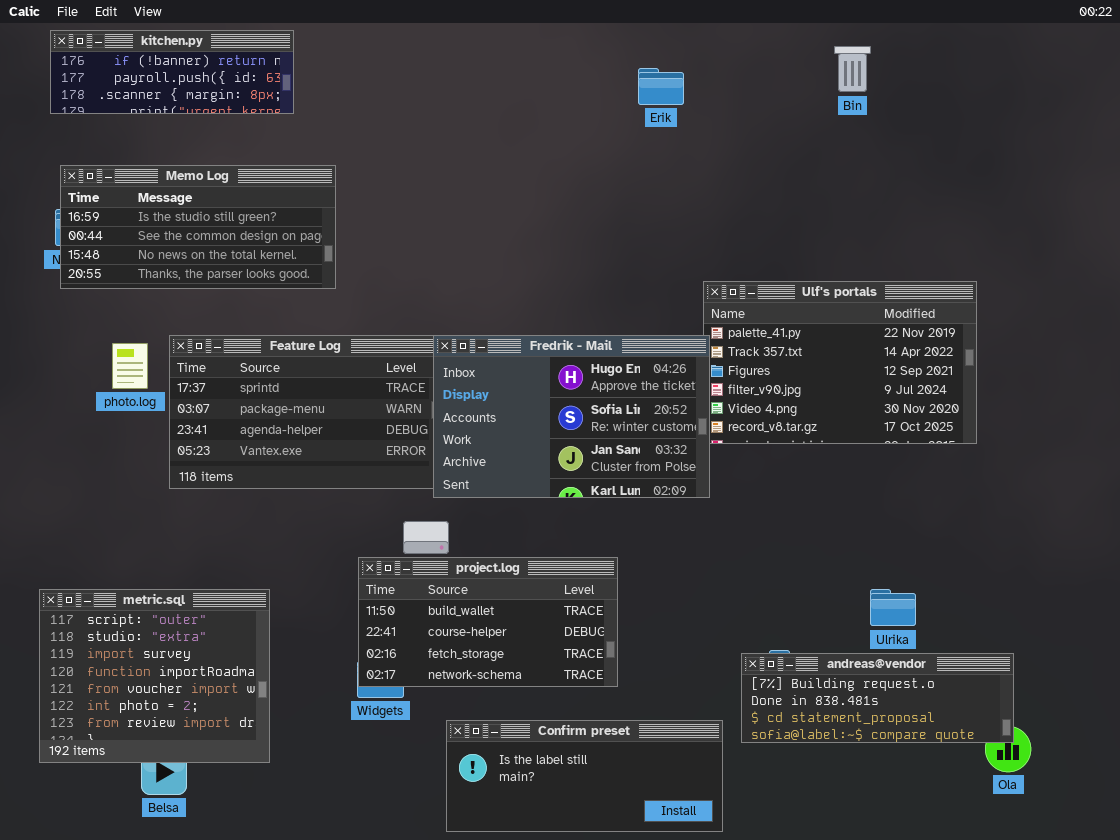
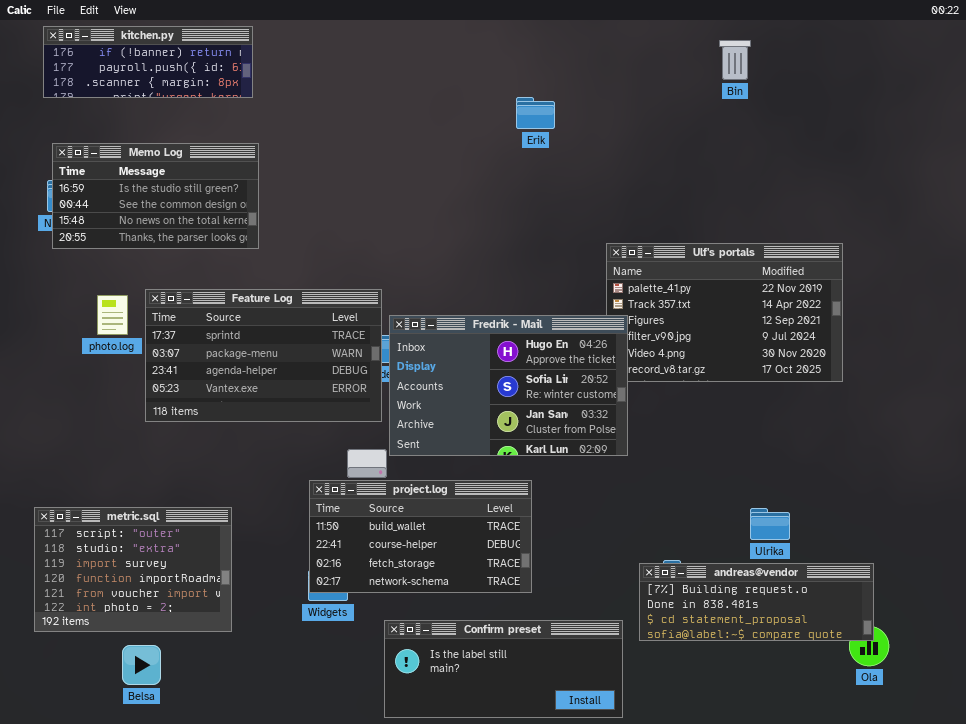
Erik: [638,68,684,105] -> [516,97,555,129], moved
Memo Log: [60,165,336,289] -> [52,143,259,249], resized
Fredrik - Mail: [433,335,710,498] -> [389,315,628,456], moved
metric.sql: [39,589,270,763] -> [34,507,232,632], resized

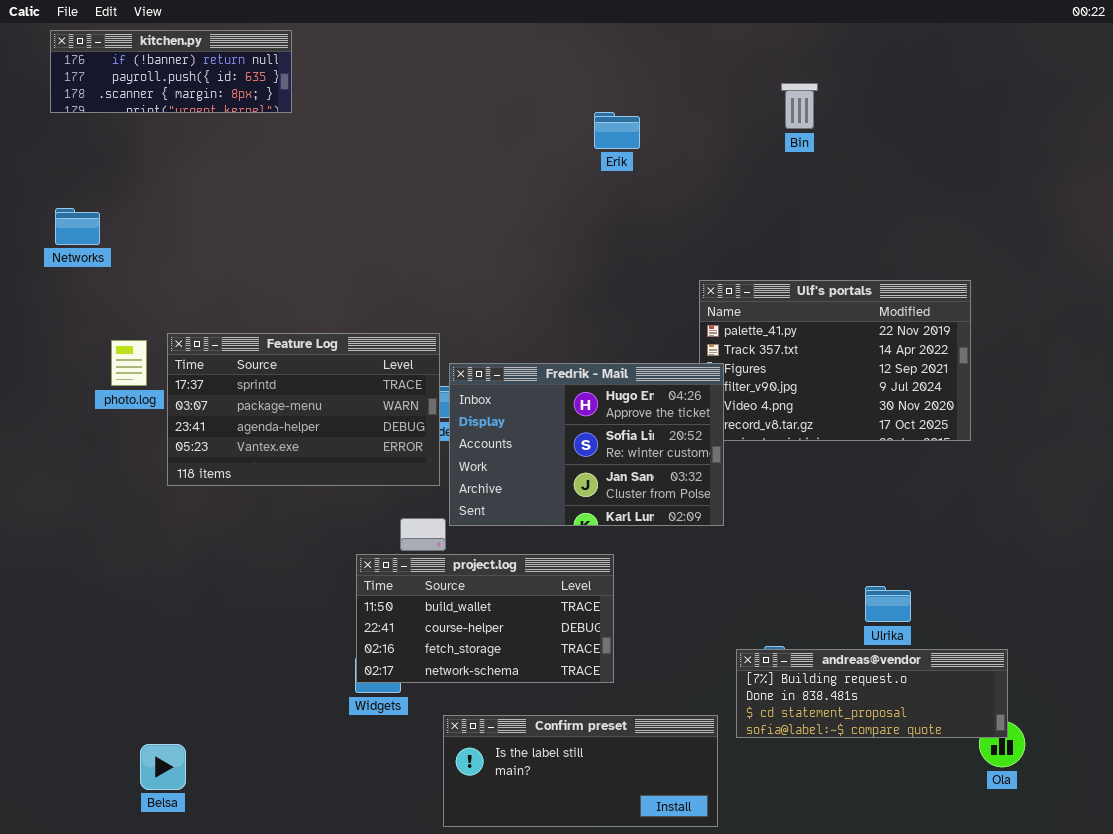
Bin: [719,40,751,80] -> [781,83,818,129], moved
Memo Log: [52,143,259,249] -> none, closed
metric.sql: [34,507,232,632] -> none, closed

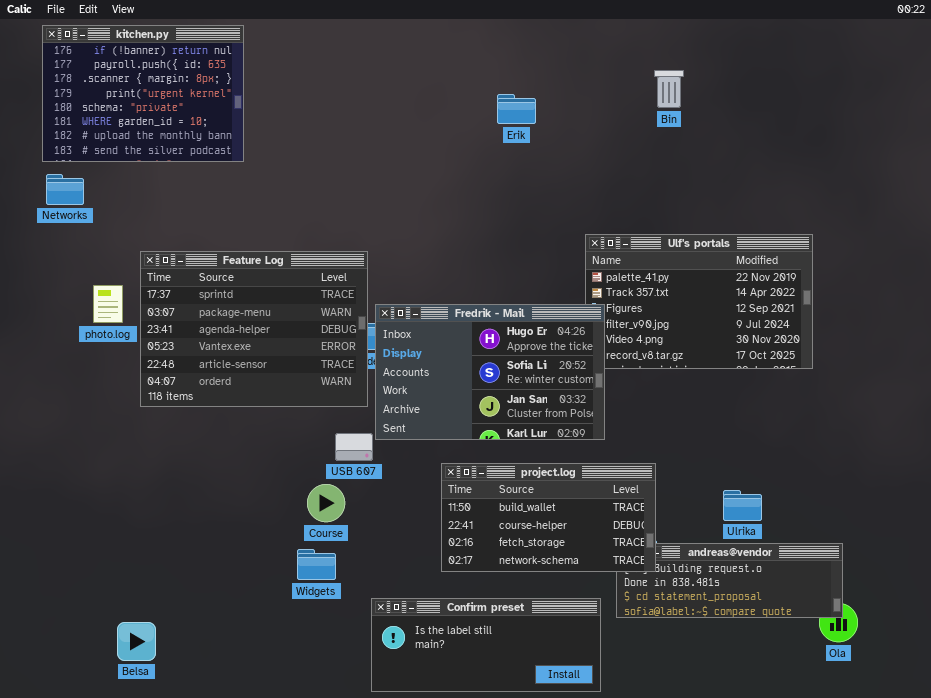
kitchen.py: [50,30,292,113] -> [42,25,244,162], resized
Feature Log: [167,333,440,486] -> [140,251,368,407], resized
project.log: [356,554,614,683] -> [441,463,656,572], moved

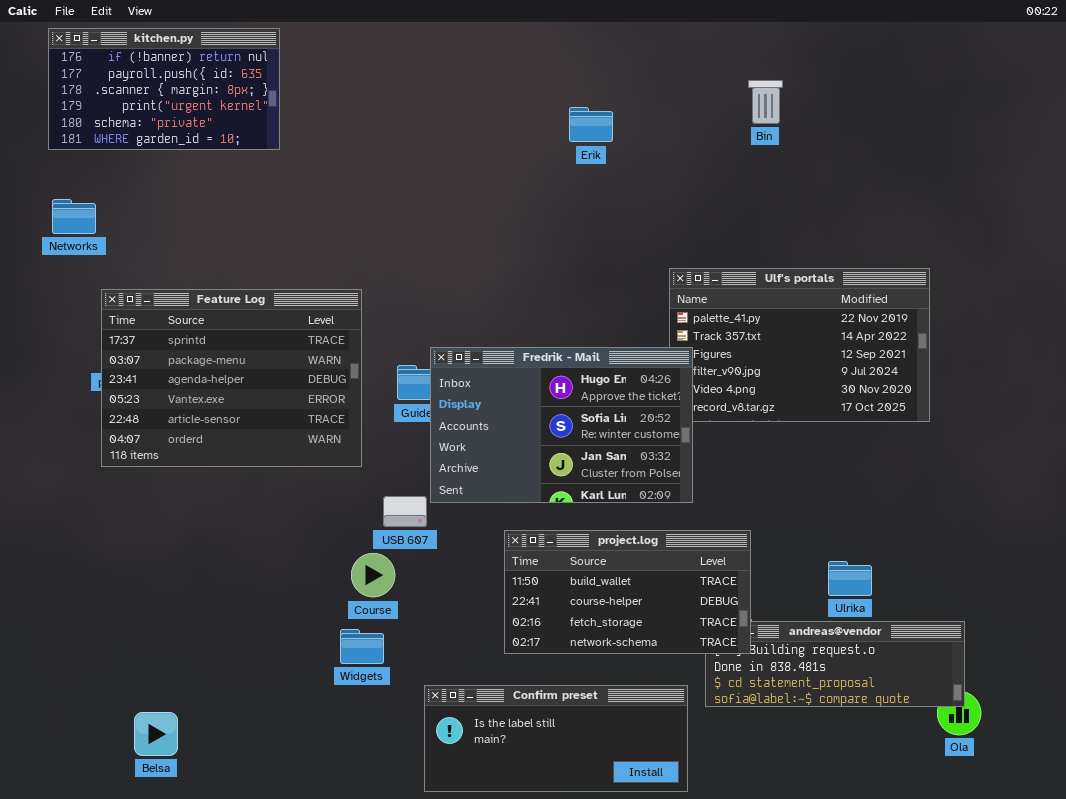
kitchen.py: [42,25,244,162] -> [48,28,280,150], resized
Feature Log: [140,251,368,407] -> [101,289,362,467], moved

